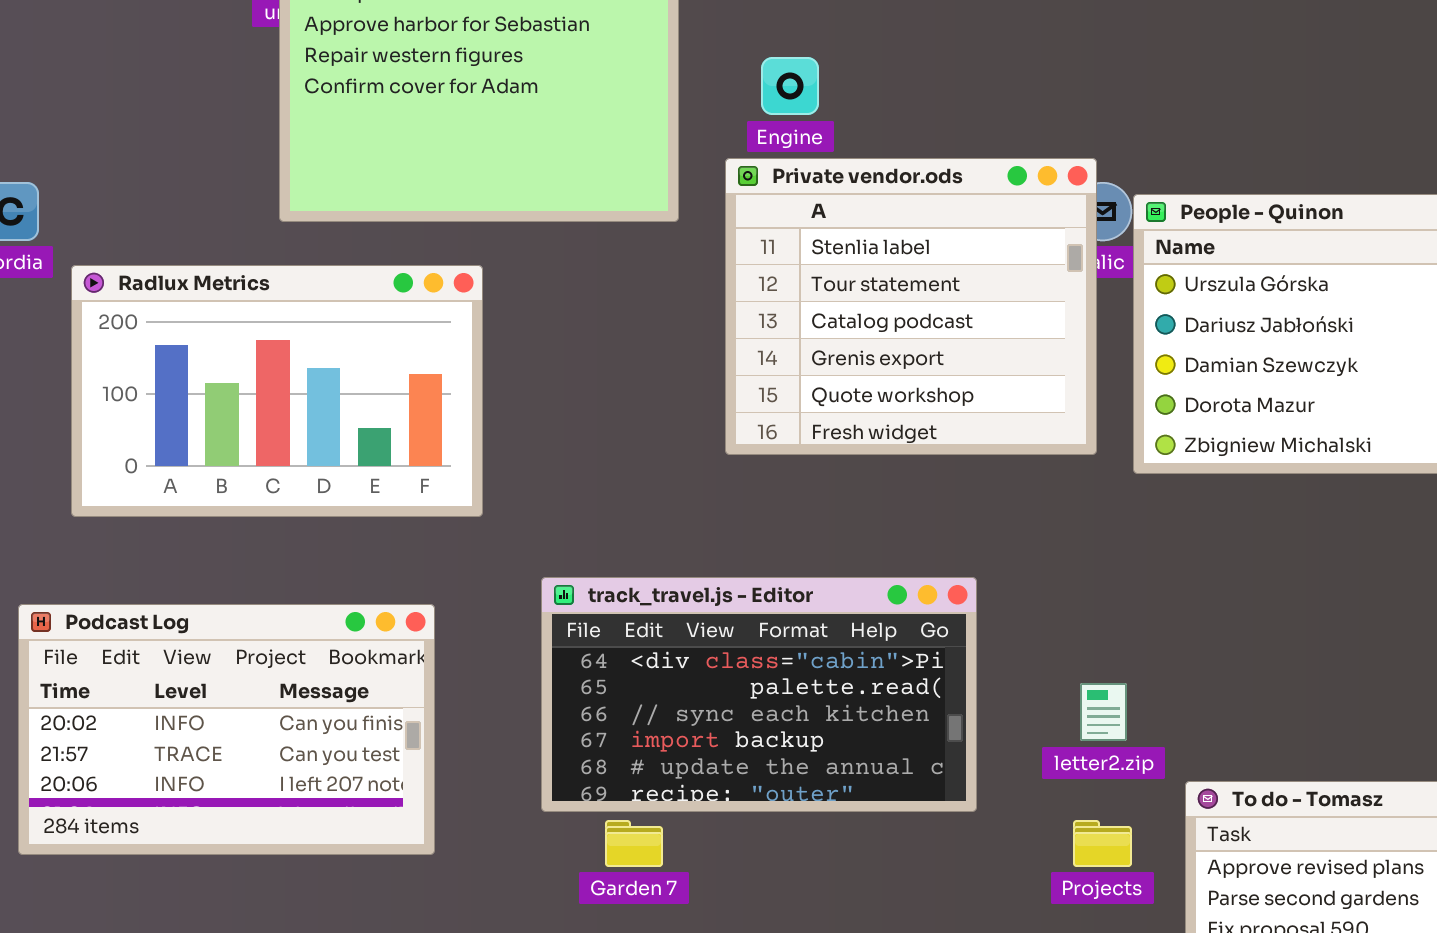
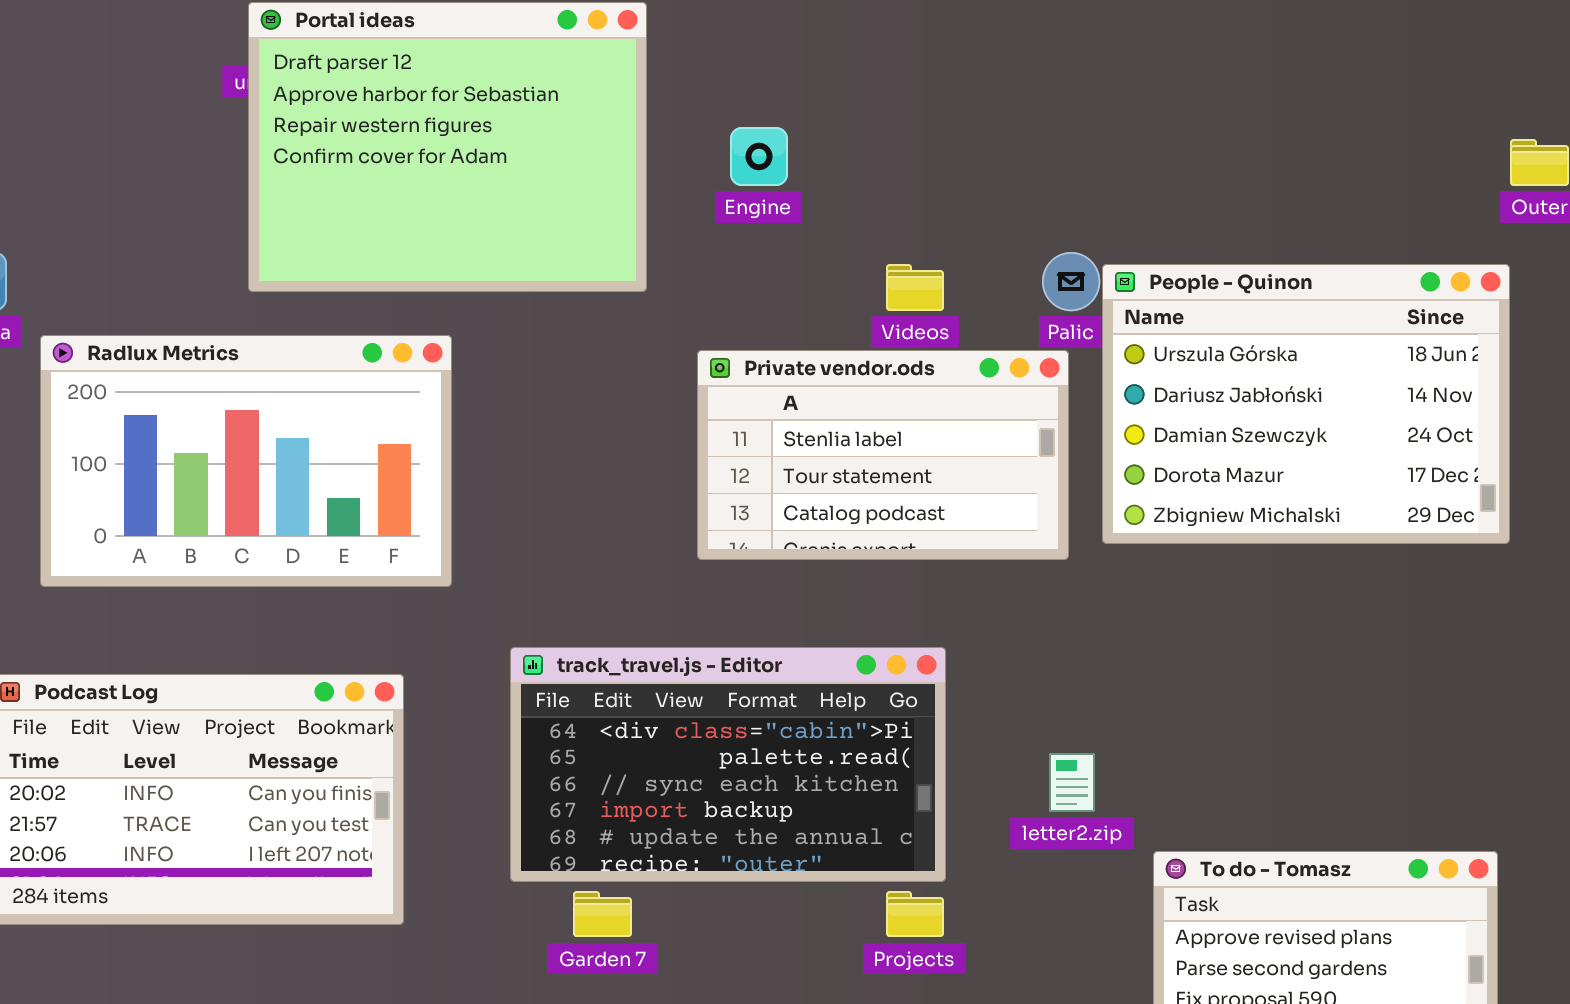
Private vendor.ods: [725,158,1097,455] -> [697,350,1069,560], moved, resized
Projects: [1073,820,1132,867] -> [886,891,944,937], moved

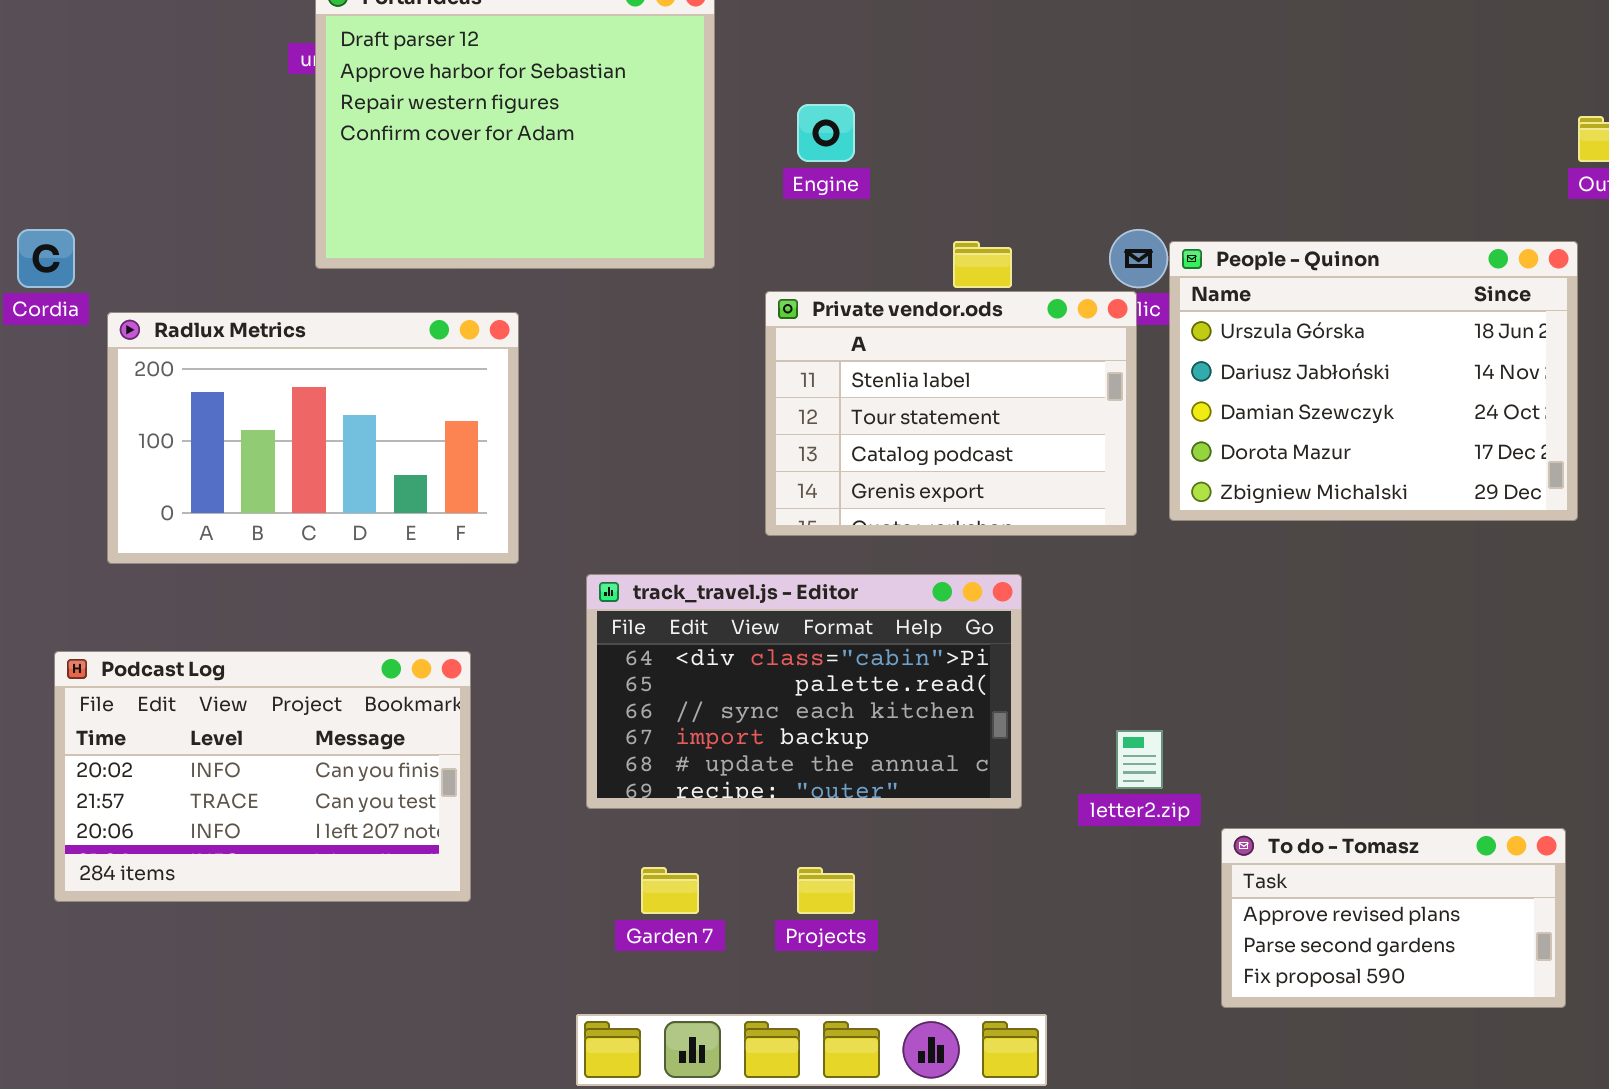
Private vendor.ods: [697,350,1069,560] -> [765,291,1137,536], resized
track_travel.js - Editor: [510,647,946,882] -> [586,574,1022,809], moved
Projects: [886,891,944,937] -> [797,867,855,914], moved

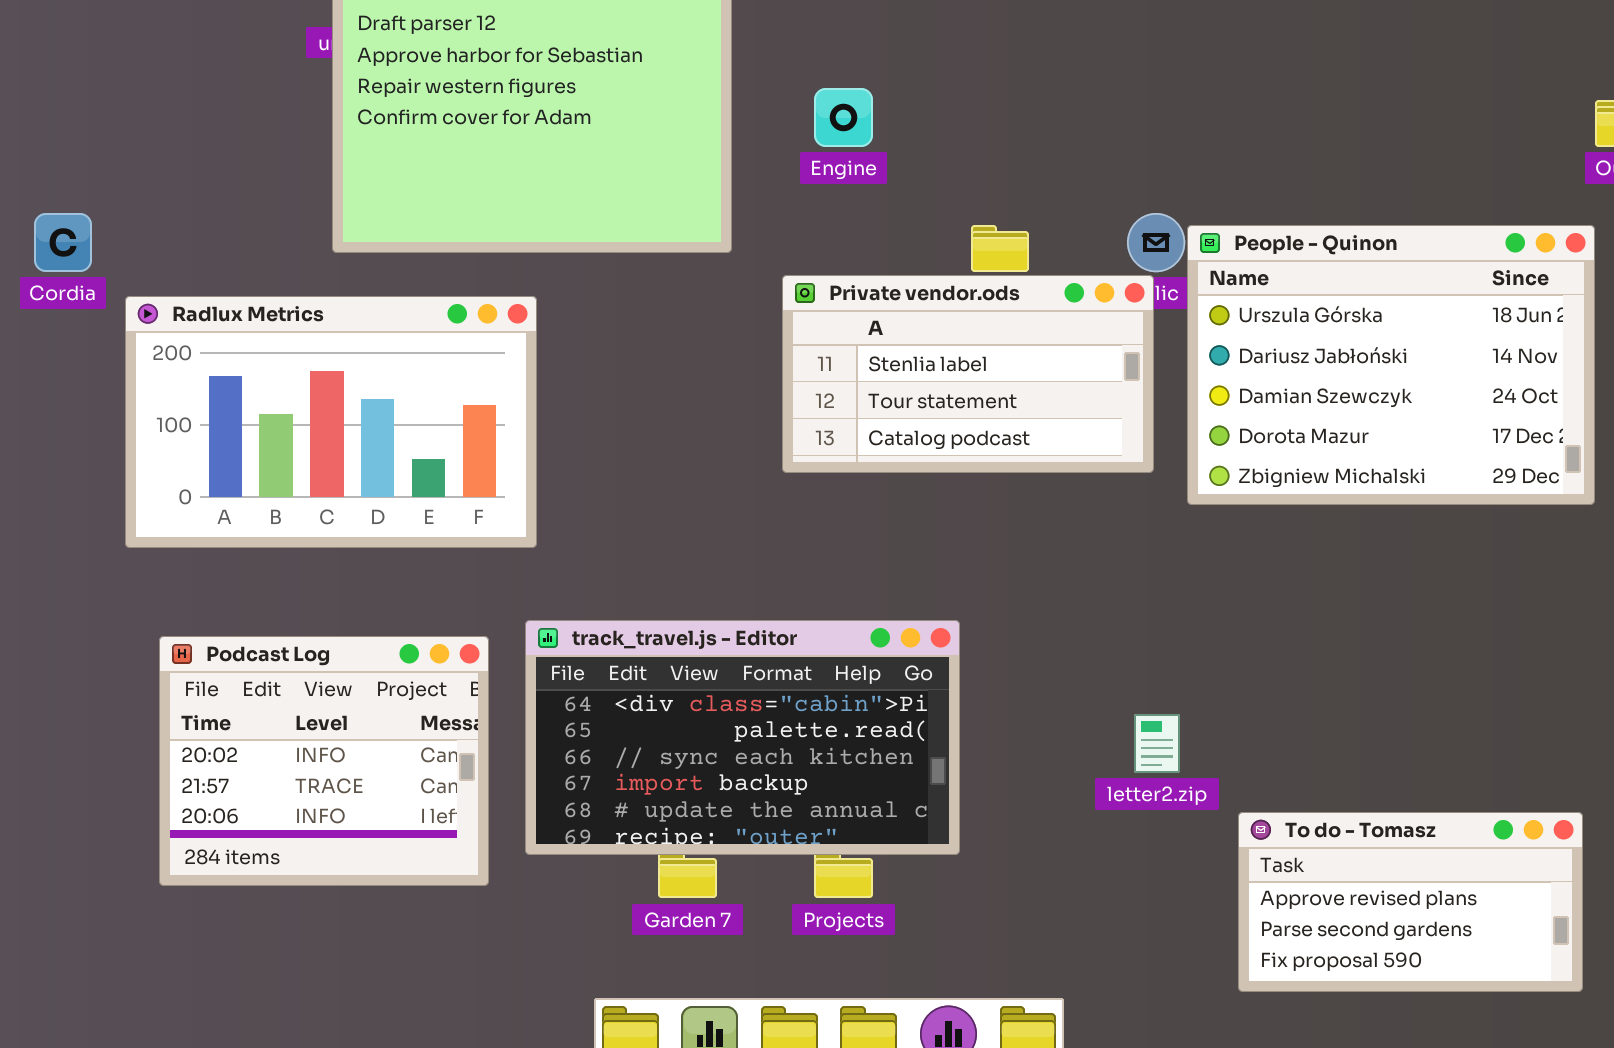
Private vendor.ods: [765,291,1137,536] -> [782,275,1154,473], resized
track_travel.js - Editor: [586,574,1022,809] -> [525,620,960,855], moved
Podcast Log: [54,651,471,902] -> [159,636,489,886], resized

